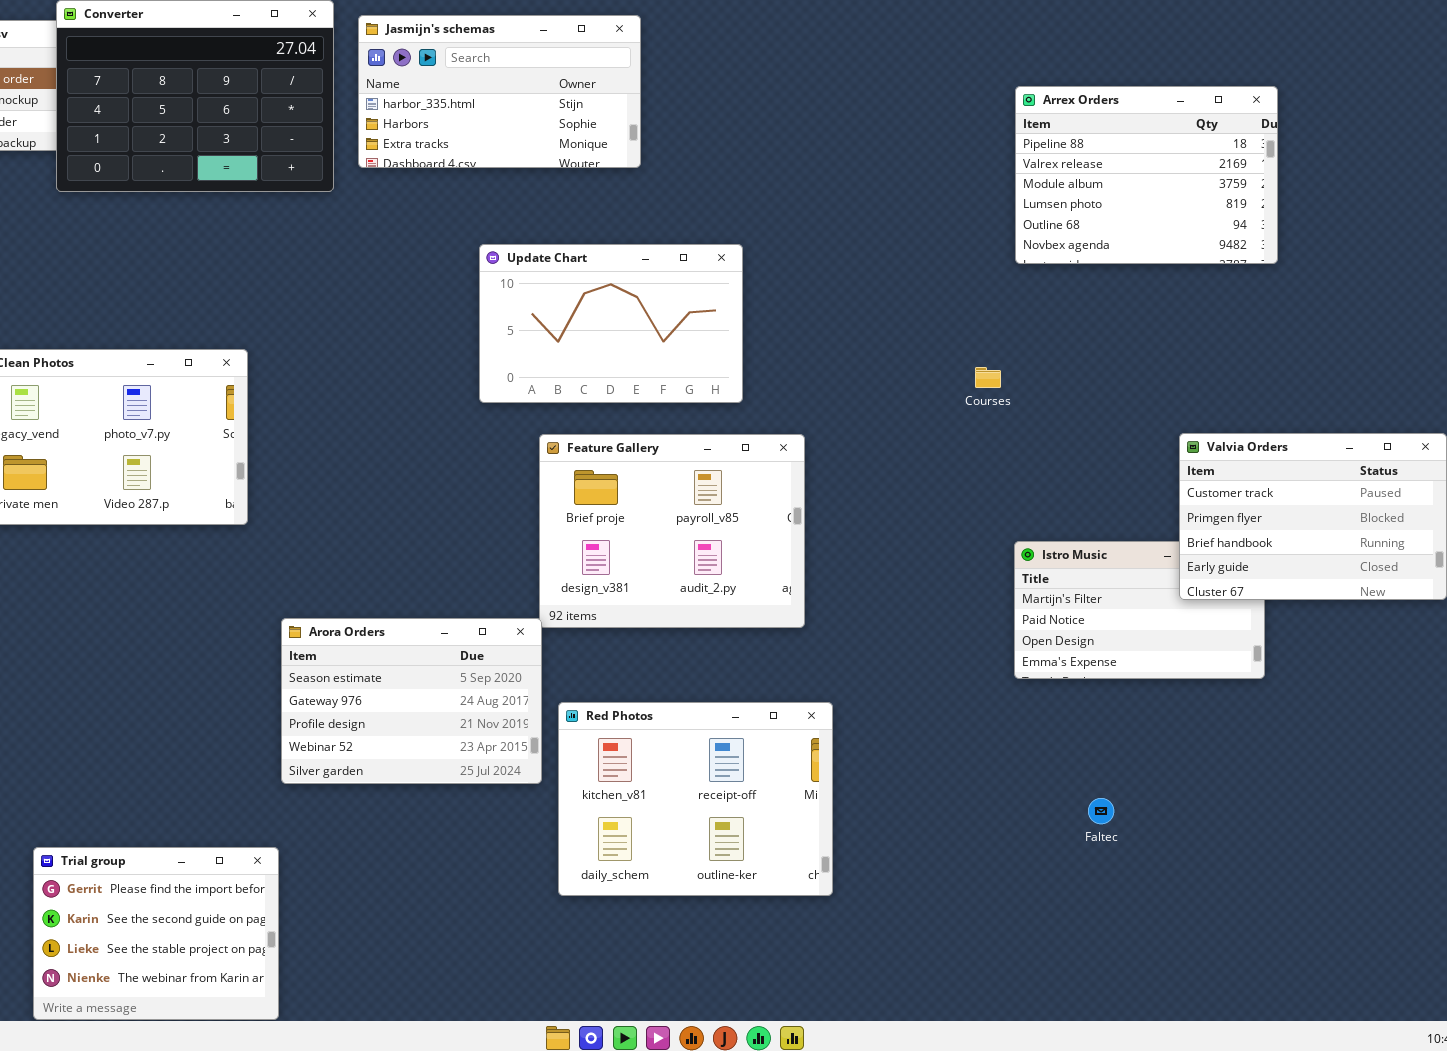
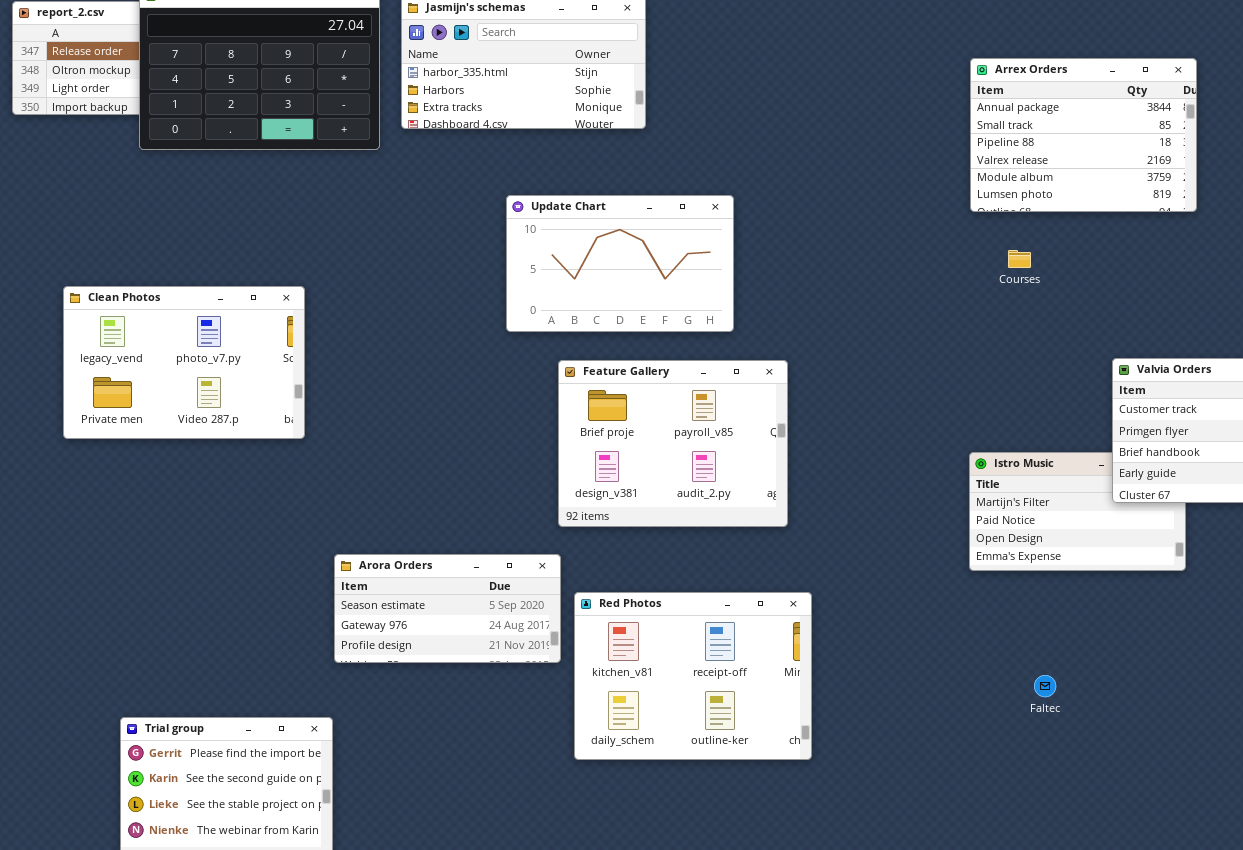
Arrex Orders: [1015,86,1278,264] -> [970,58,1197,212], scrolled up 2 rows
Courses: [975,367,1001,388] -> [1008,250,1031,268], moved
Arora Orders: [281,618,542,784] -> [334,554,561,663], resized

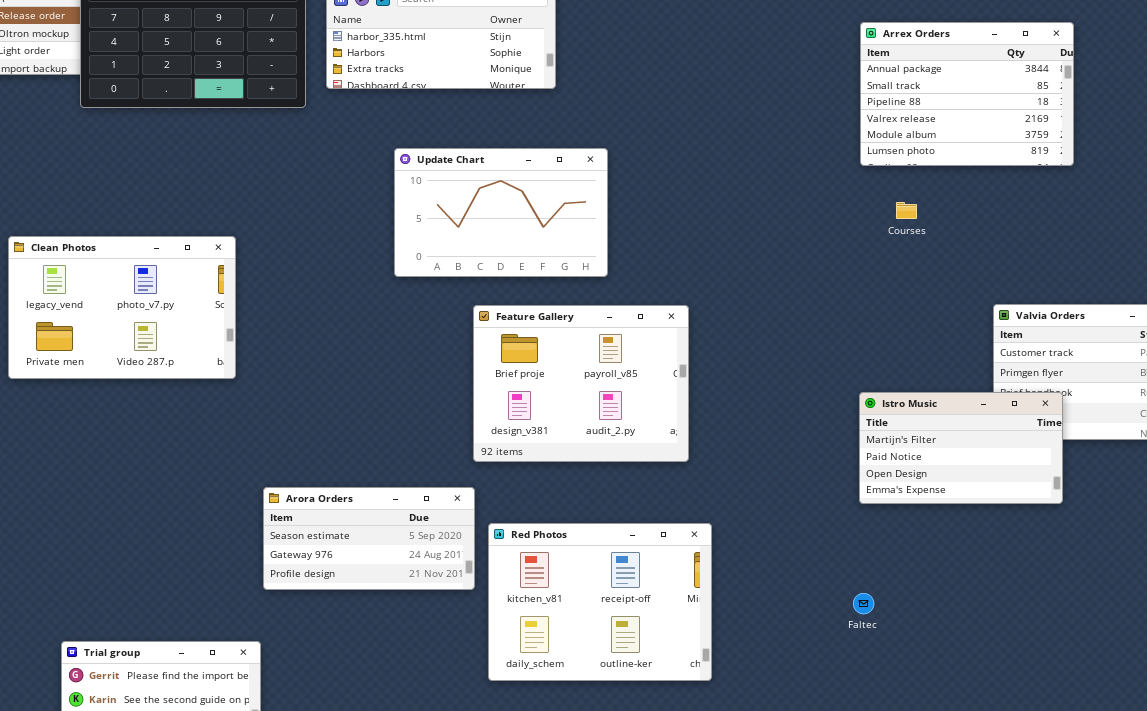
Update Chart: [506,195,734,332] -> [394,148,608,277], moved
Istro Music: [969,452,1186,571] -> [859,392,1063,504], raised
Faltec: [1034,675,1056,697] -> [853,593,874,614], moved

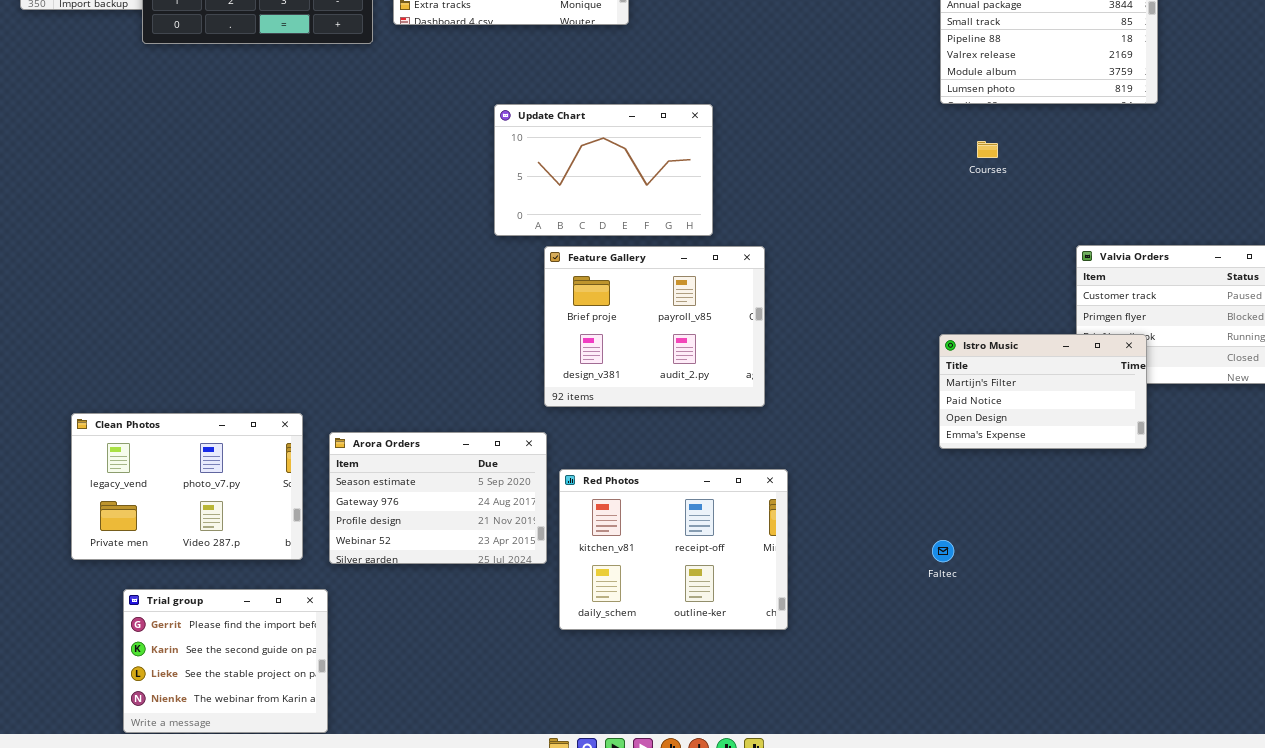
Update Chart: [394,148,608,277] -> [494,104,713,236], moved
Clean Photos: [8,236,236,379] -> [71,413,303,560], moved
Arora Orders: [263,487,475,590] -> [329,432,547,564], resized

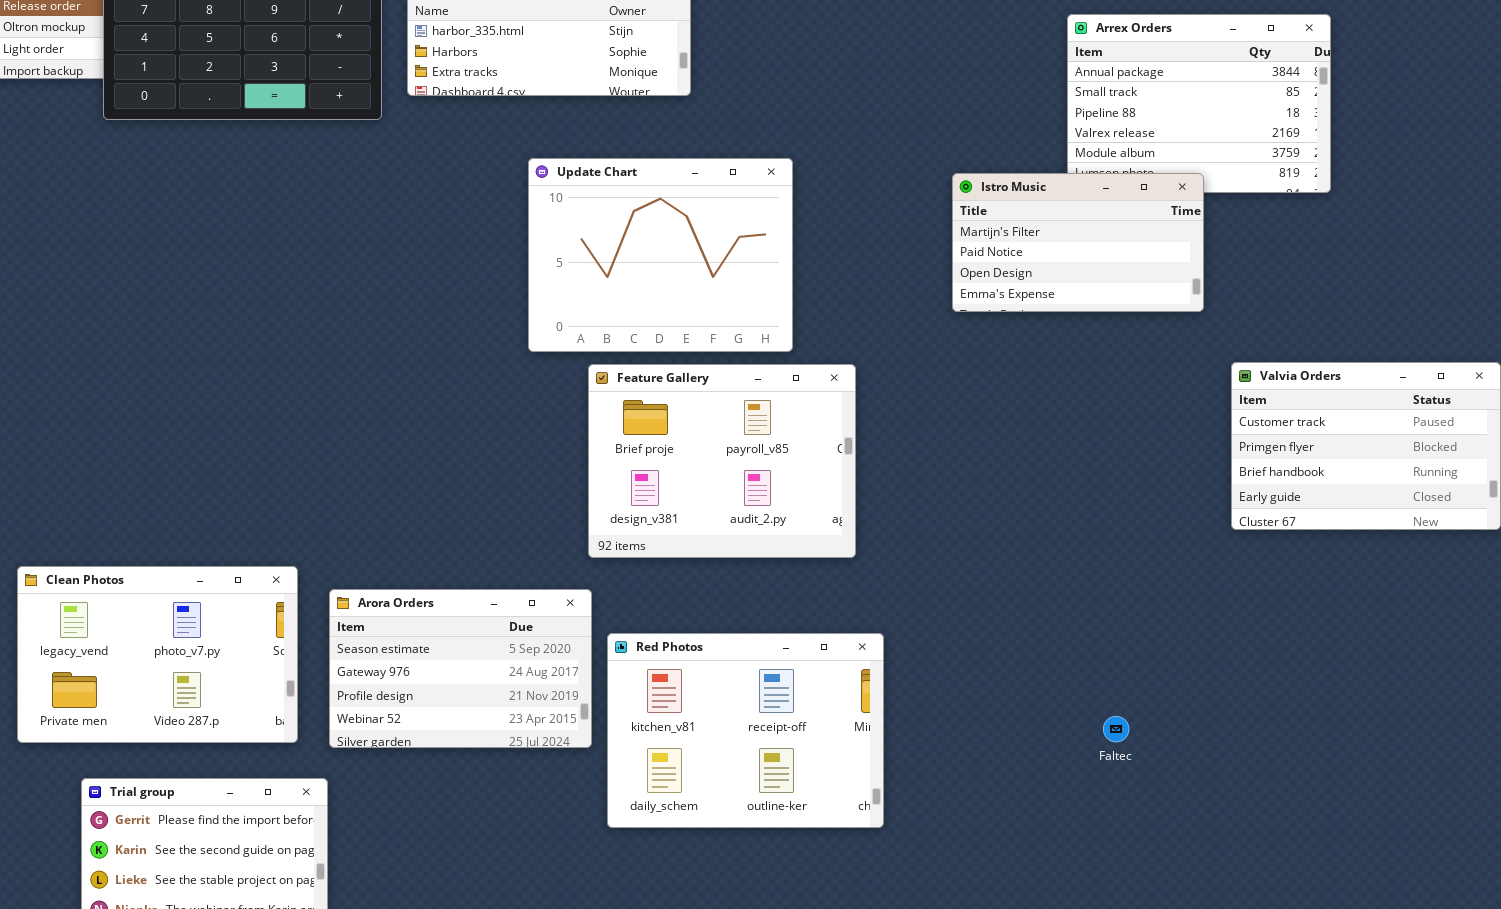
Update Chart: [494,104,713,236] -> [528,158,793,352], resized
Istro Music: [939,334,1147,449] -> [952,173,1204,312], moved
Faltec: [932,540,954,562] -> [1103,716,1129,742], moved

